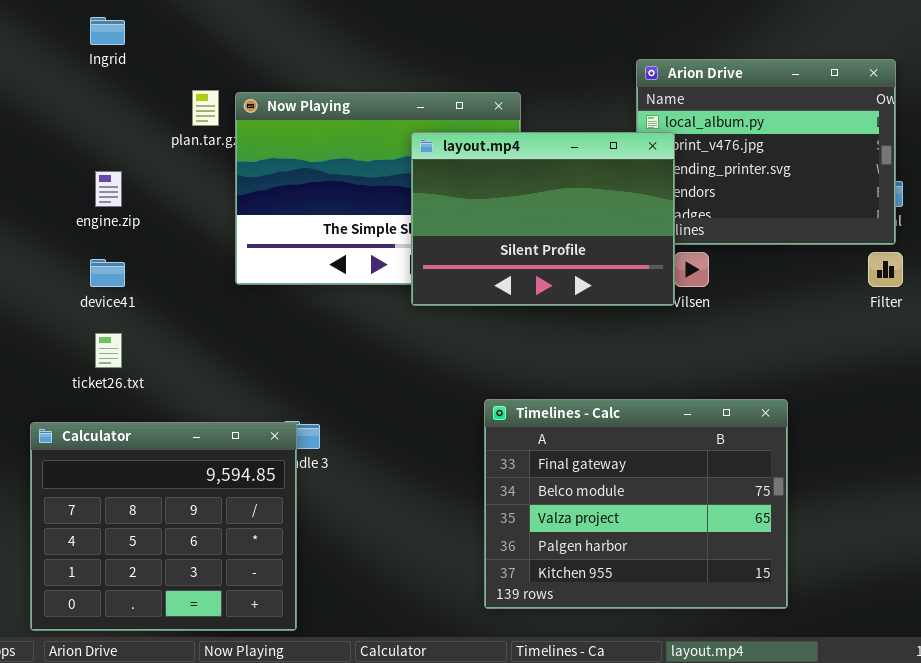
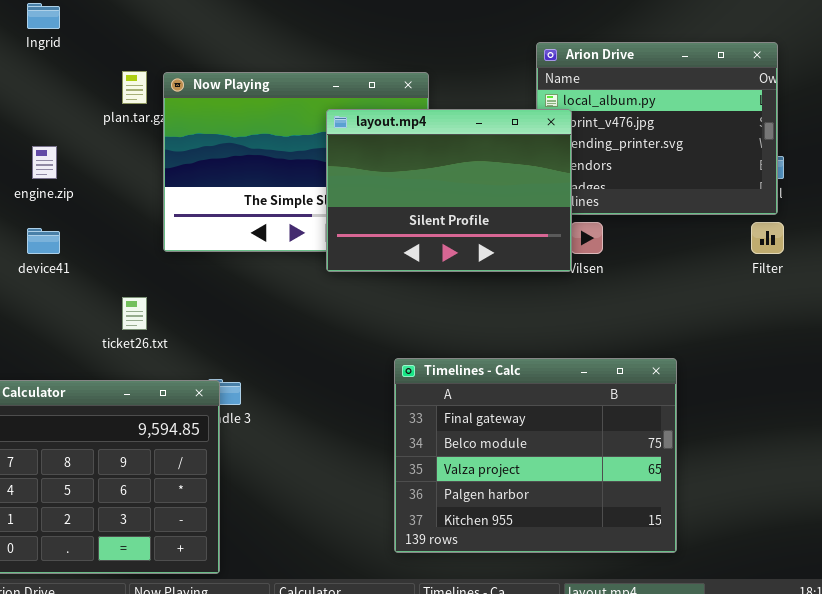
ticket26.txt: [95,333,122,368] -> [122,297,147,330], moved

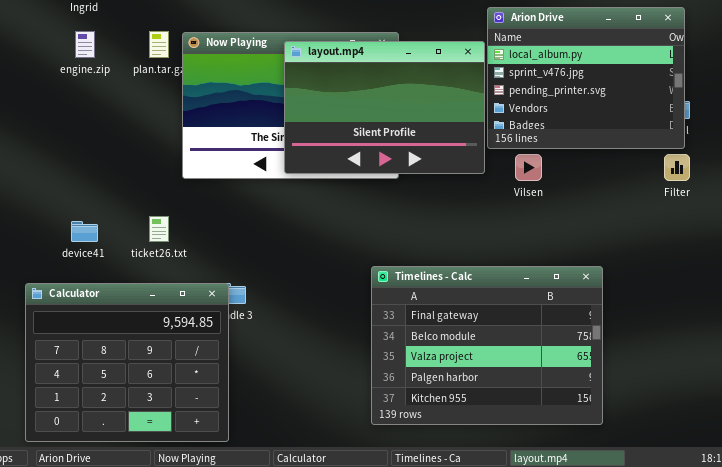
layout.mp4: [326,109,572,272] -> [284,41,485,174], moved
engine.zip: [32,146,57,179] -> [75,31,95,58], moved
device41: [27,228,60,254] -> [71,221,98,242], moved

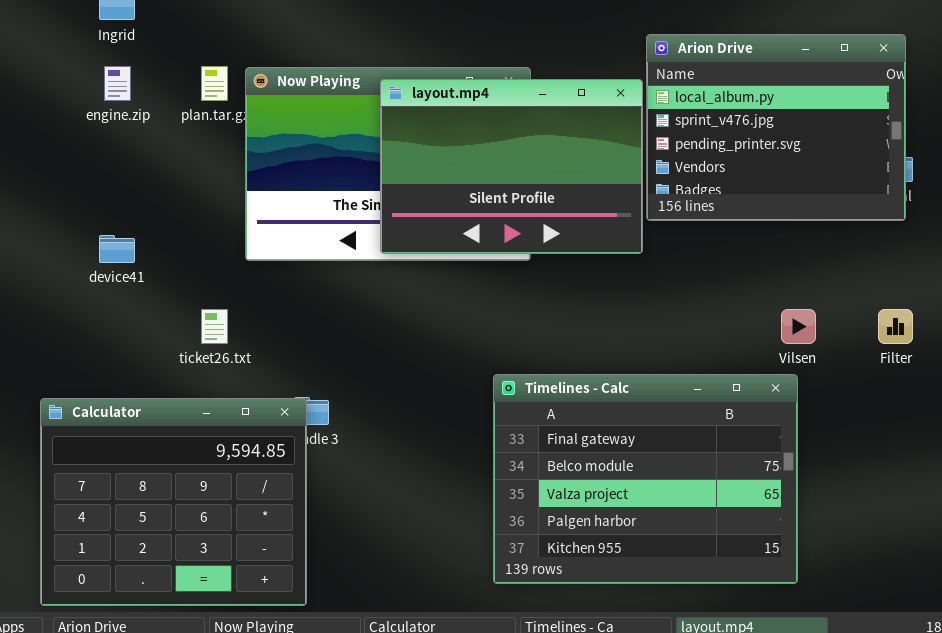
Vilsen: [515,154,542,181] -> [781,309,816,344], moved
Filter: [664,154,690,181] -> [878,309,913,344], moved
device41: [71,221,98,242] -> [99,235,135,263], moved

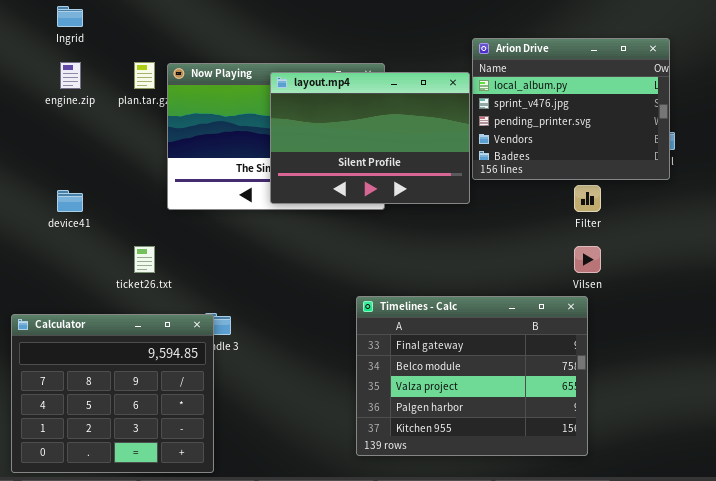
Filter: [878,309,913,344] -> [574,185,601,212], moved

